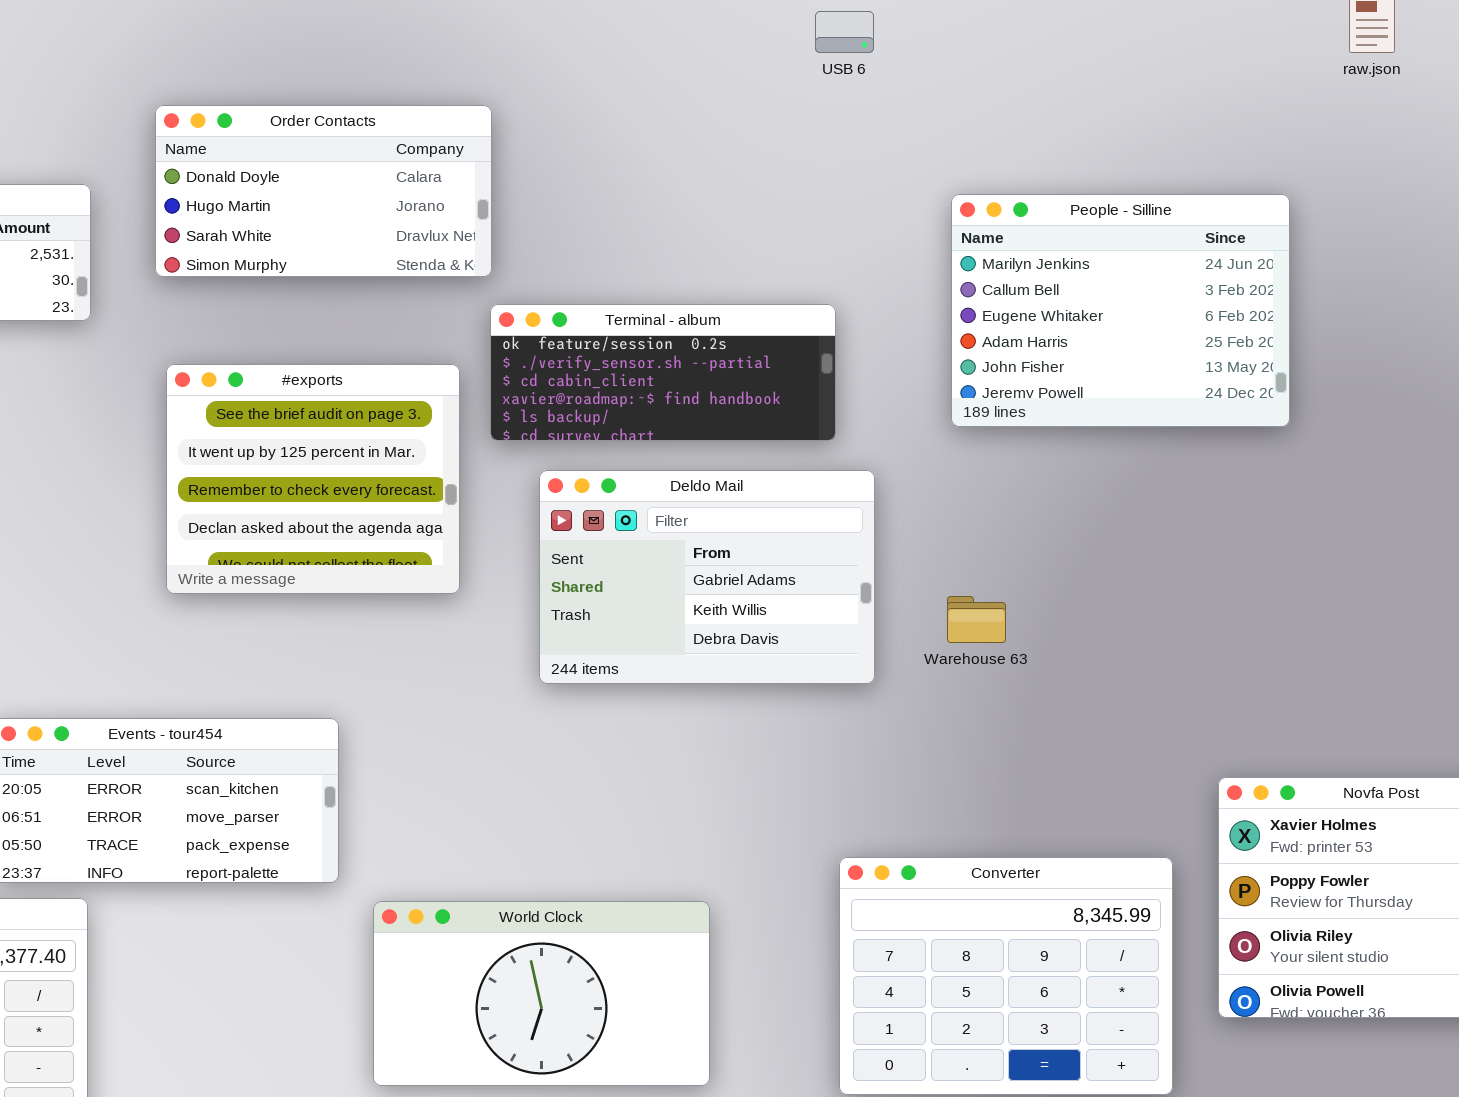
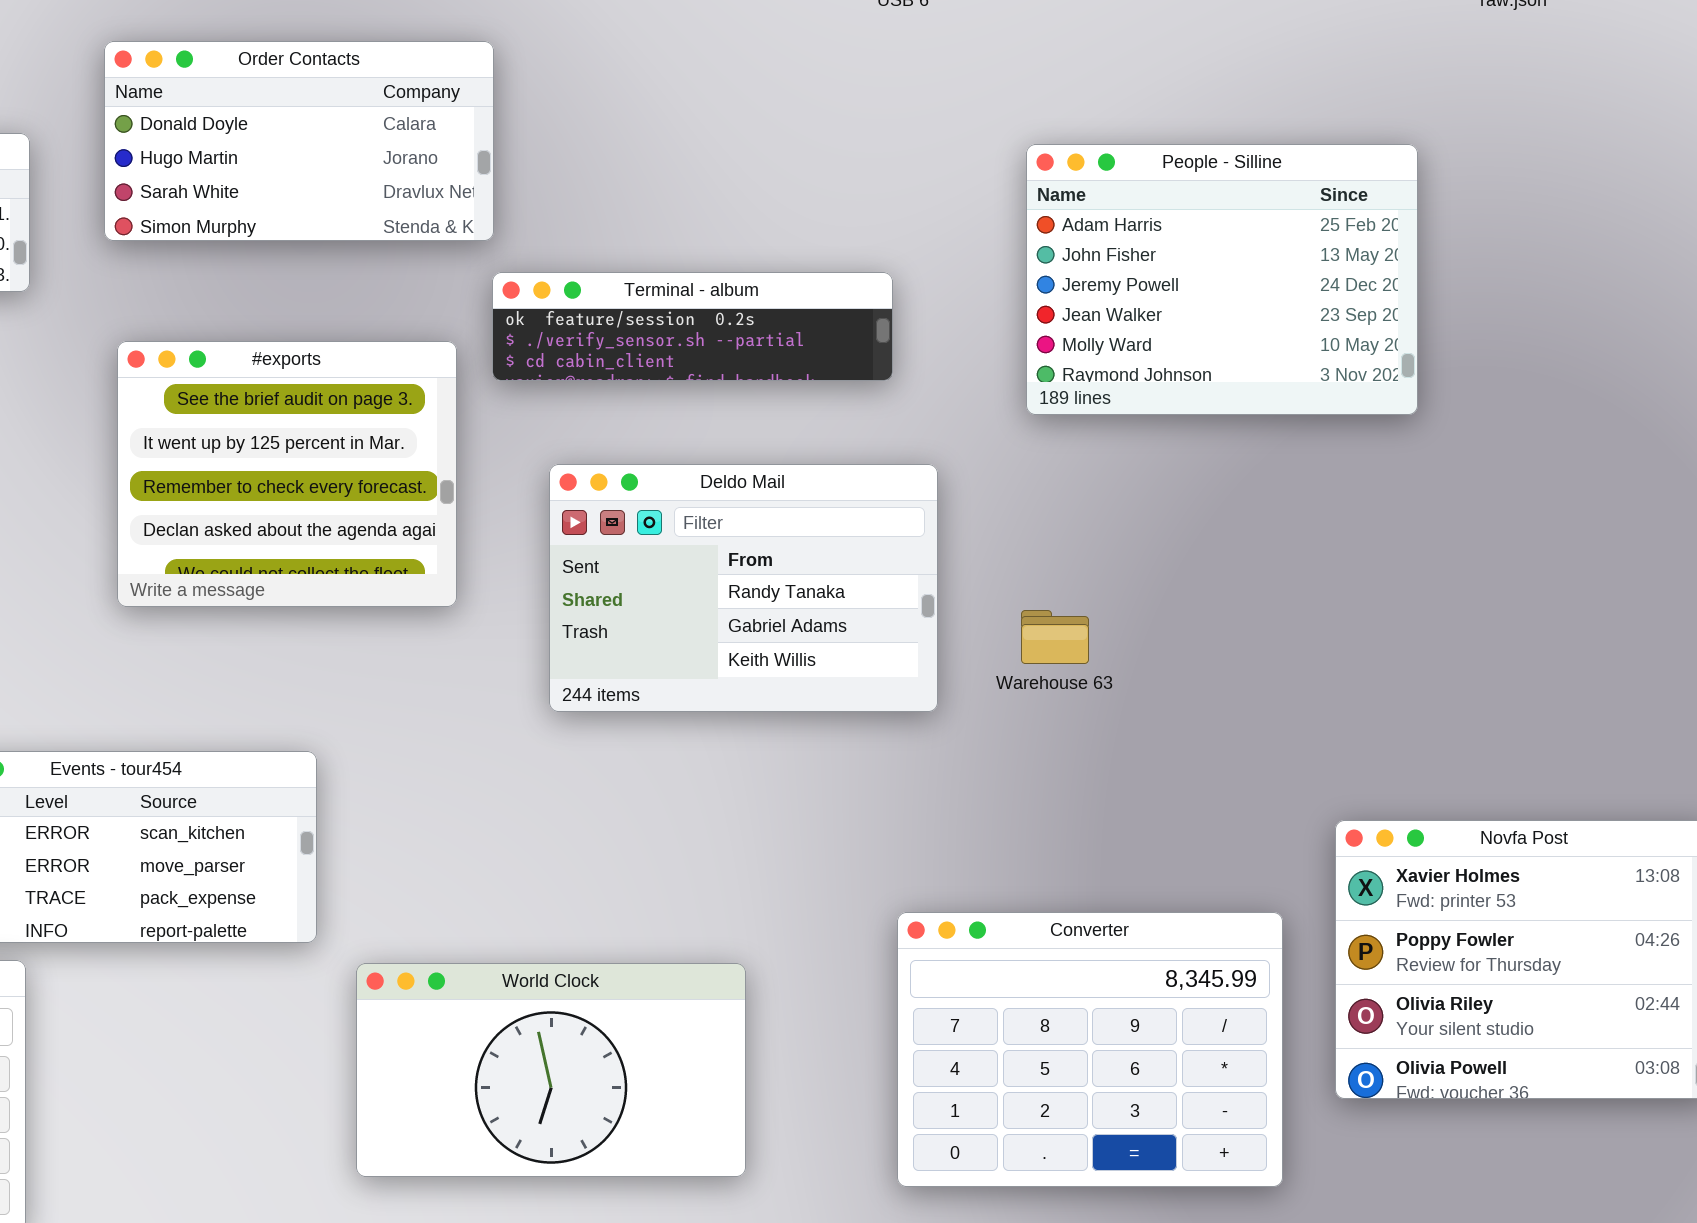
People - Silline: [951,194,1290,427] -> [1026,144,1418,415], scrolled down 3 rows
Terminal - album: [490,304,836,441] -> [492,272,893,381], resized
Deldo Mail: [539,470,875,684] -> [549,464,938,712], scrolled up 1 row

